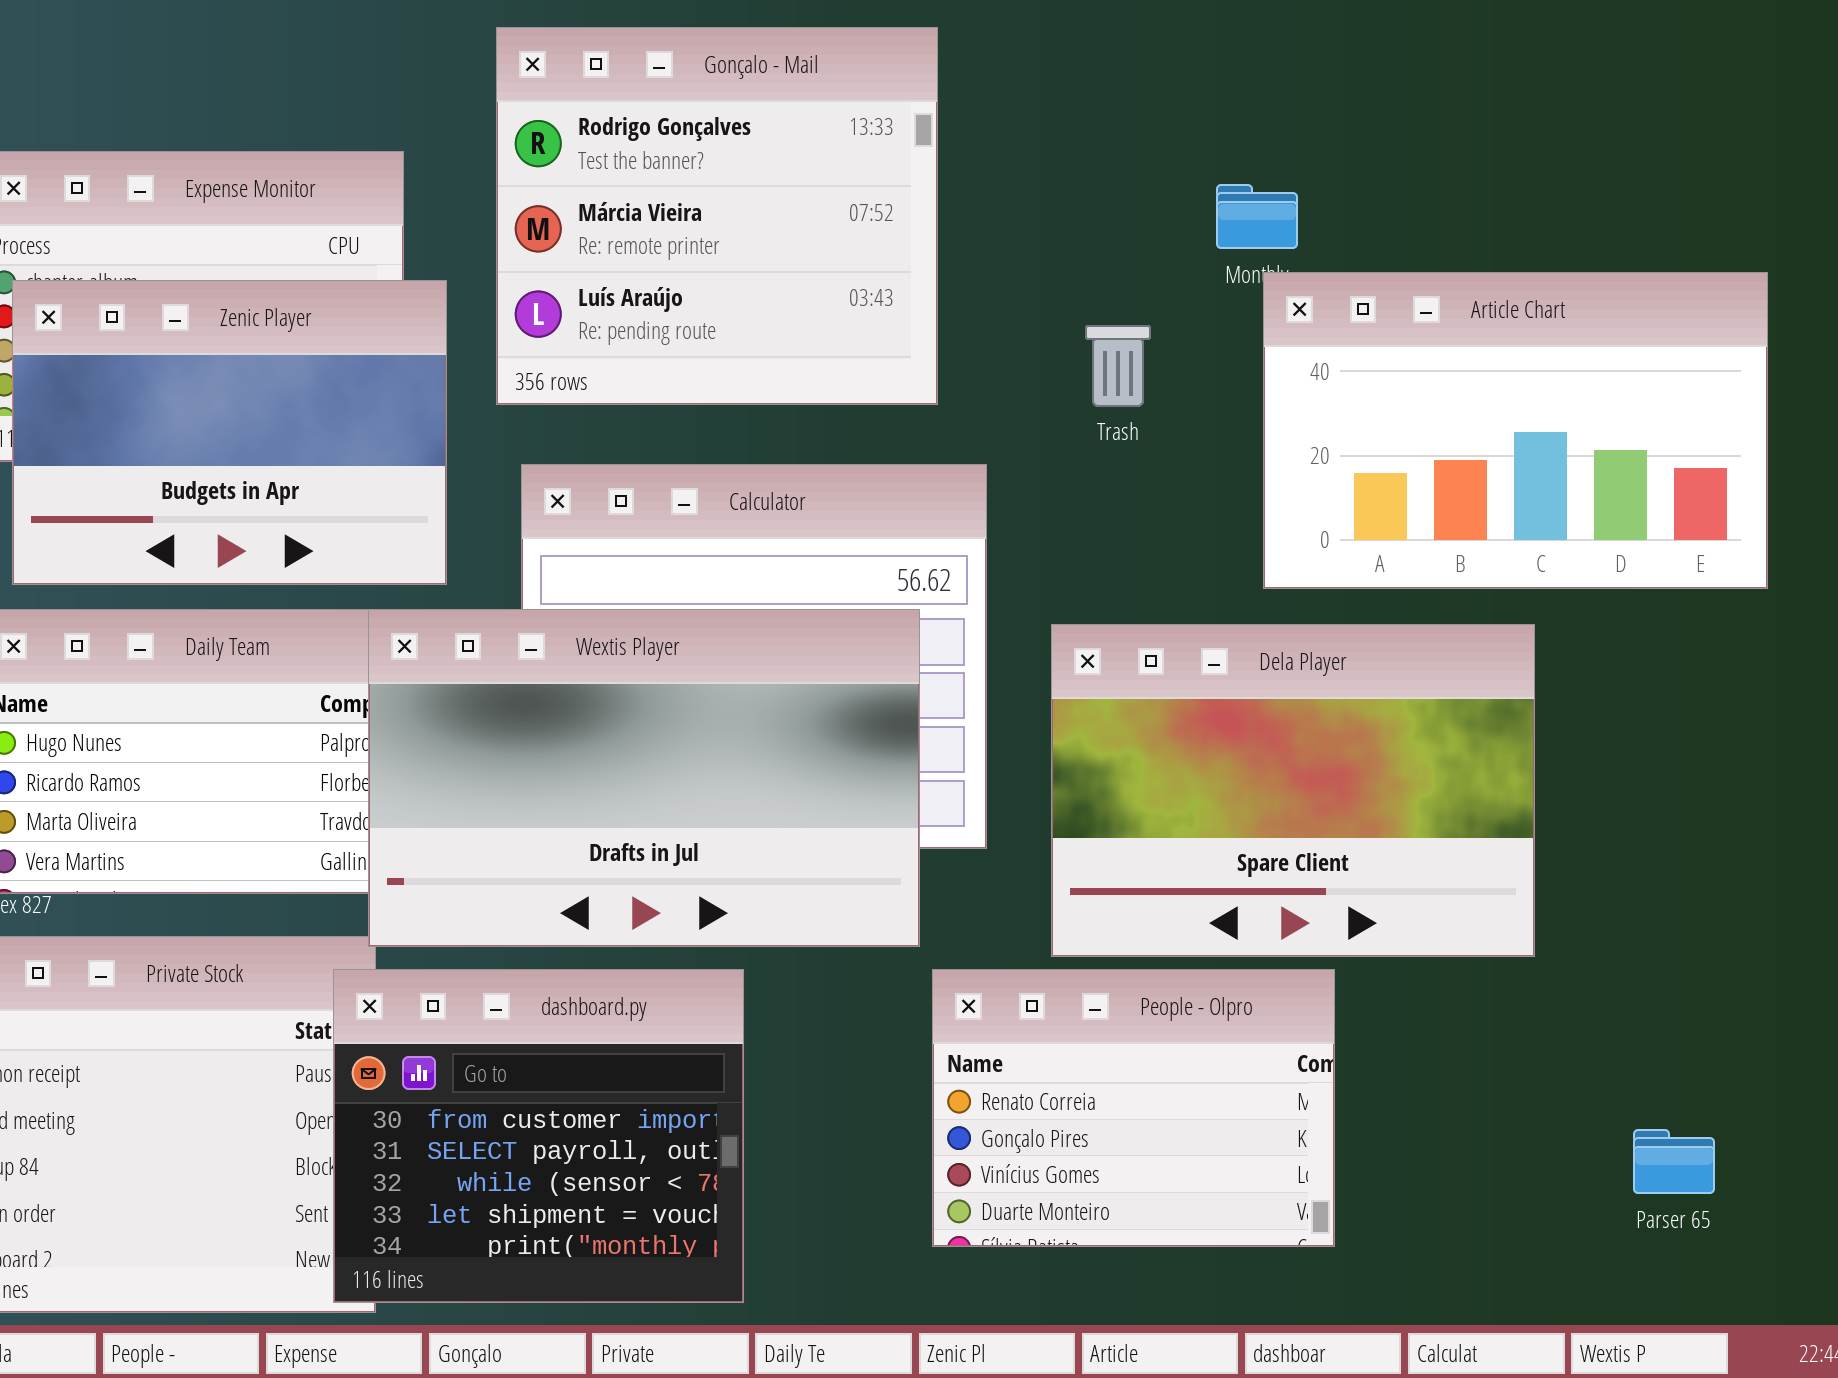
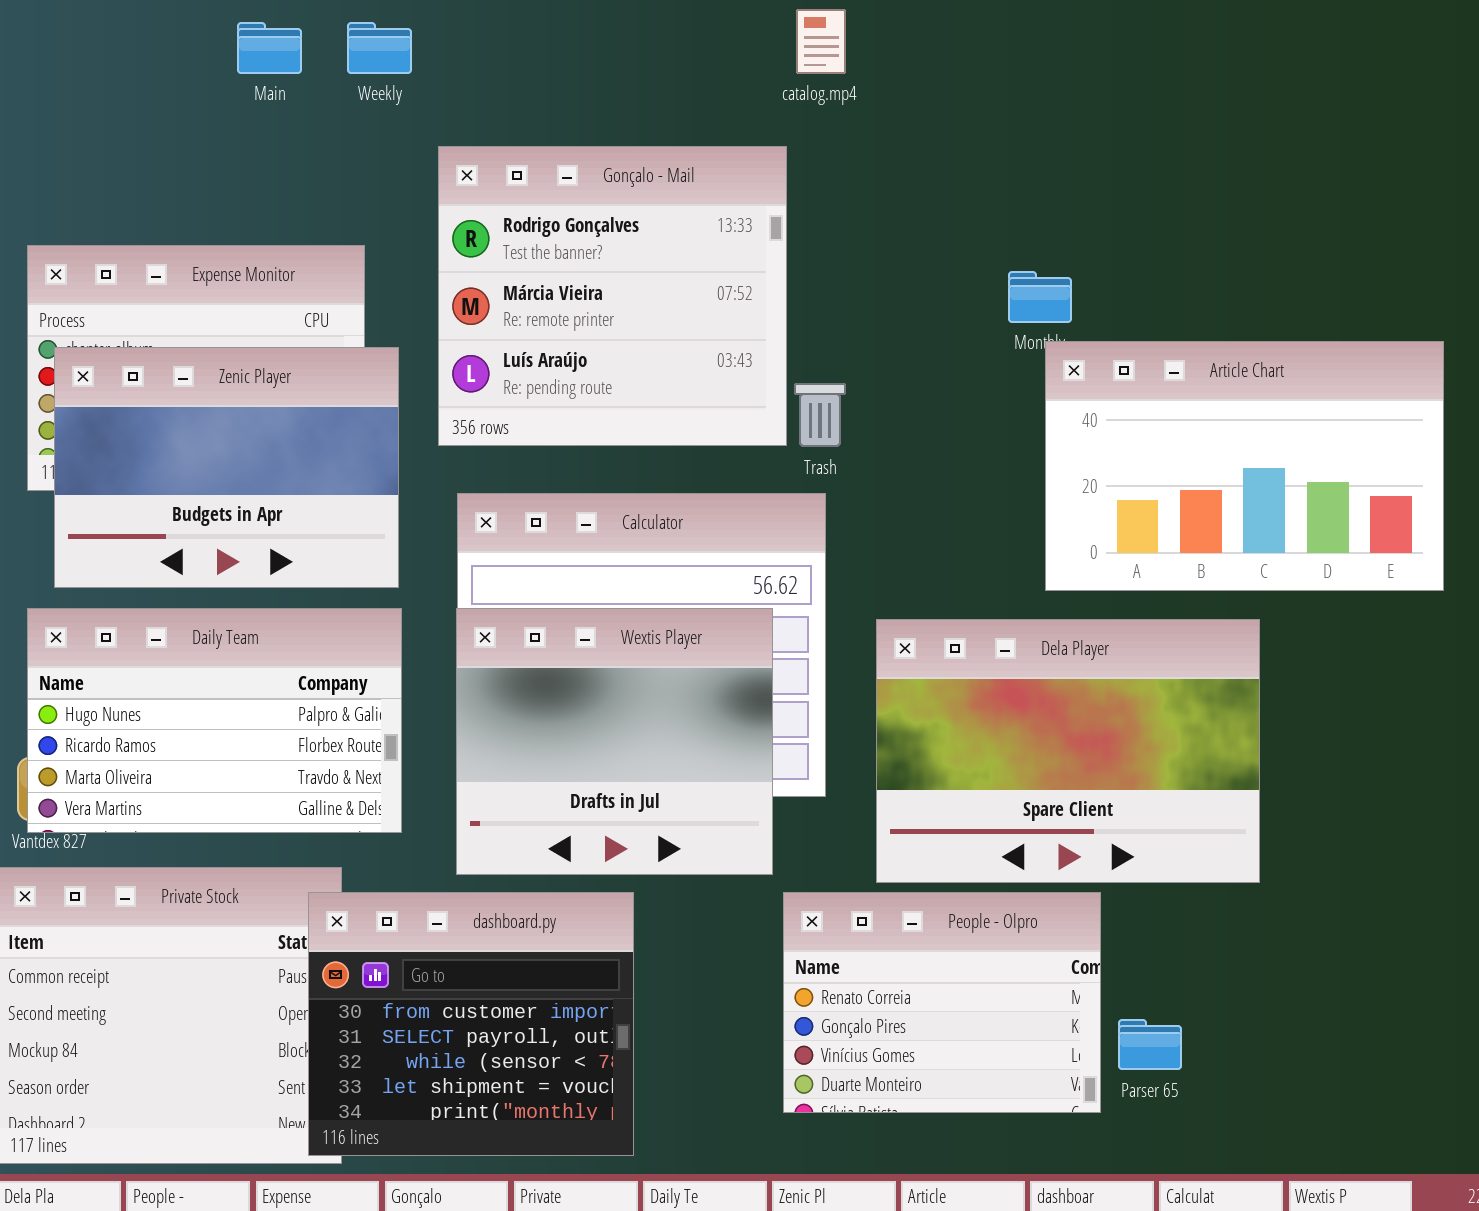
Trash: [1085,325,1151,407] -> [794,383,846,447], moved
Wextis Player: [368,609,920,947] -> [456,608,773,875], resized
Parser 65: [1633,1129,1715,1194] -> [1118,1019,1182,1070], moved

